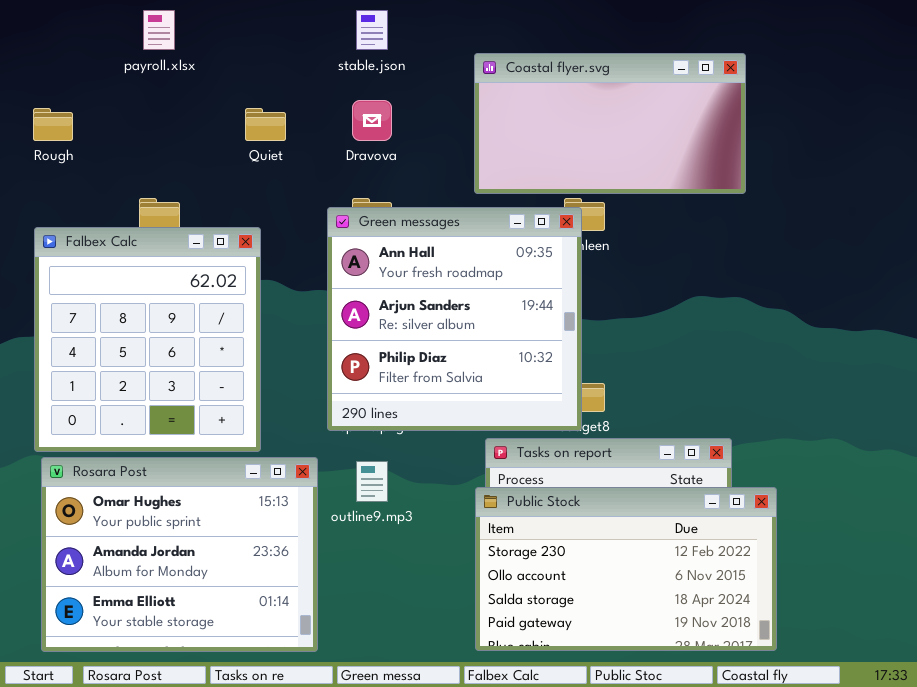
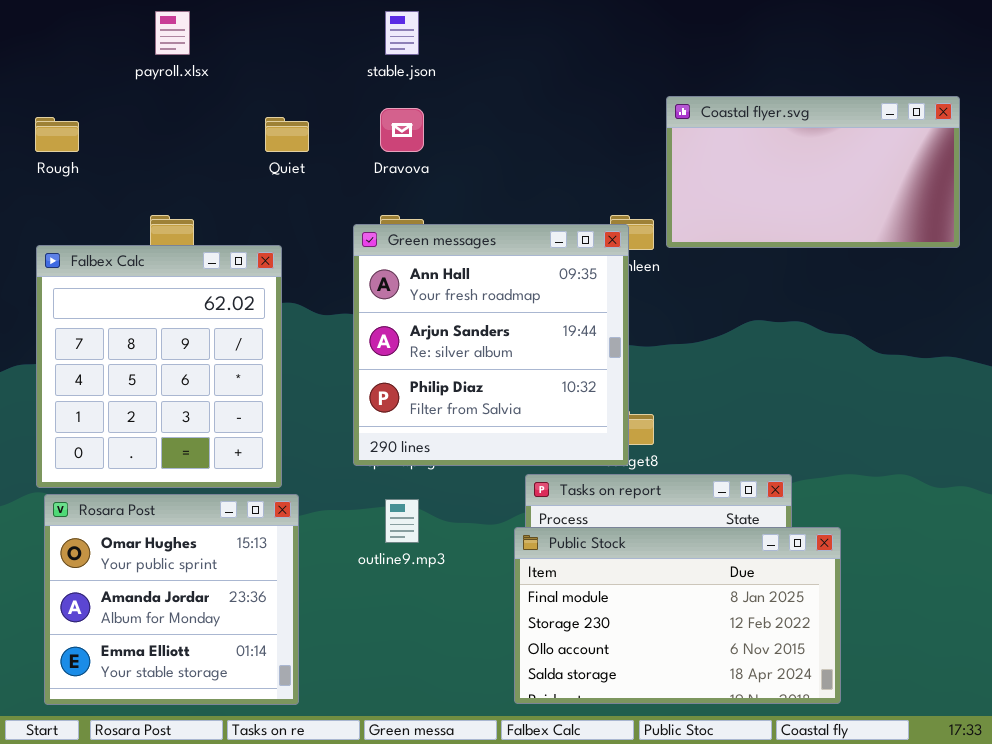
Coastal flyer.svg: [474,53,746,194] -> [666,96,960,248], moved
Rosara Post: [41,457,318,652] -> [44,494,299,705], resized
Public Stock: [475,487,777,651] -> [514,527,841,704], scrolled up 1 row

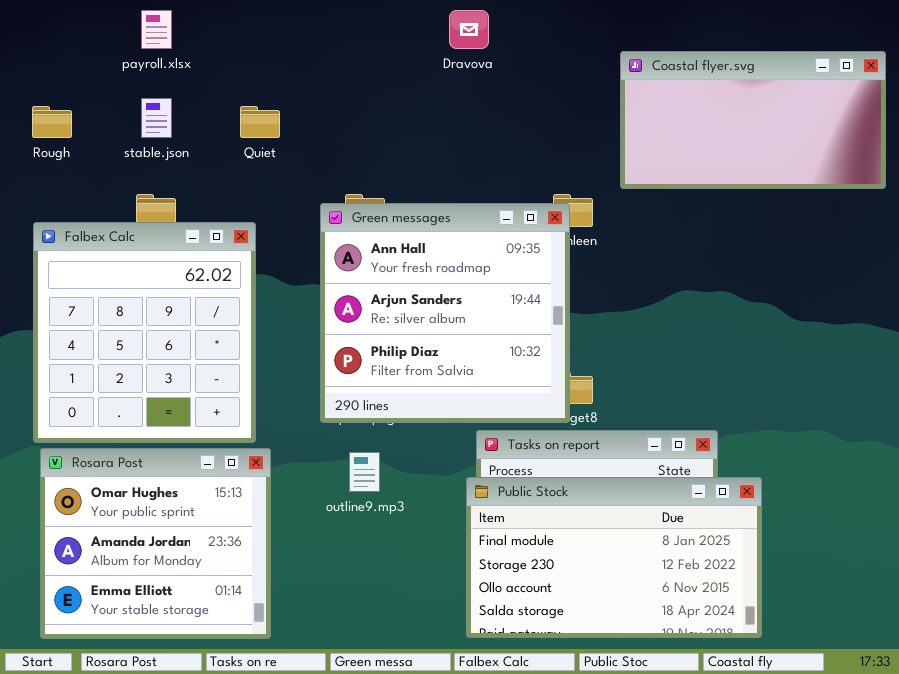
stable.json: [385,11,419,55] -> [141,98,172,138], moved
Coastal flyer.svg: [666,96,960,248] -> [620,51,886,189], moved
Dravova: [380,108,424,152] -> [449,10,489,49], moved

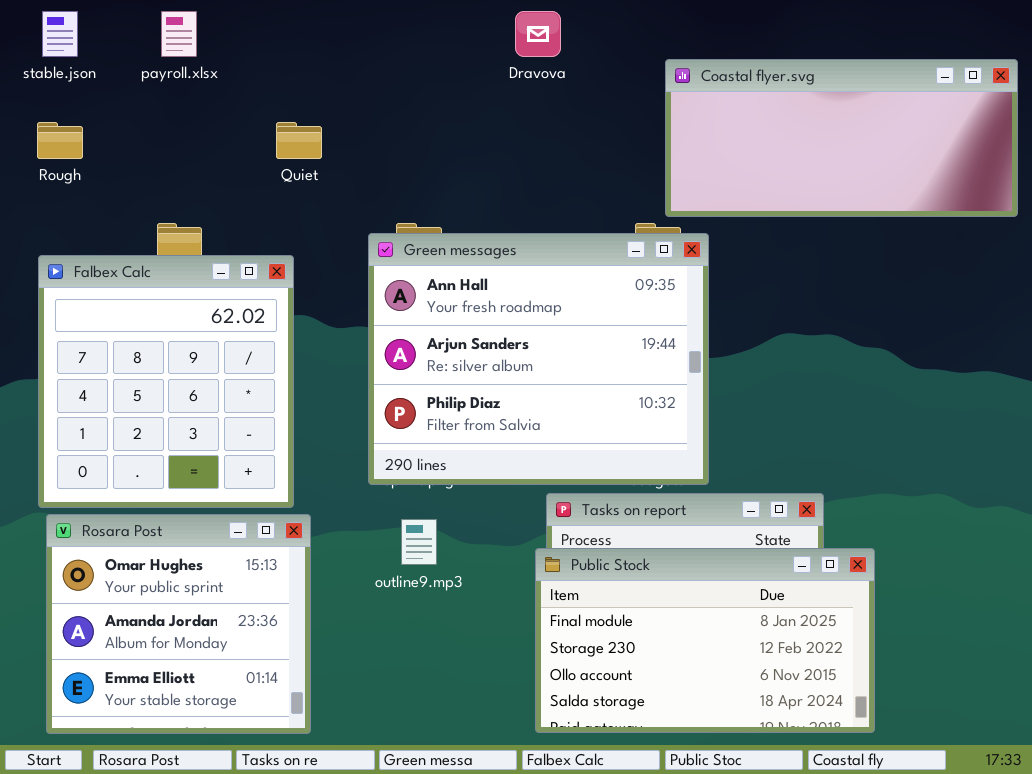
Coastal flyer.svg: [620,51,886,189] -> [665,59,1018,217], resized
stable.json: [141,98,172,138] -> [42,11,78,57], moved
Green messages: [320,203,570,423] -> [368,233,709,485], resized

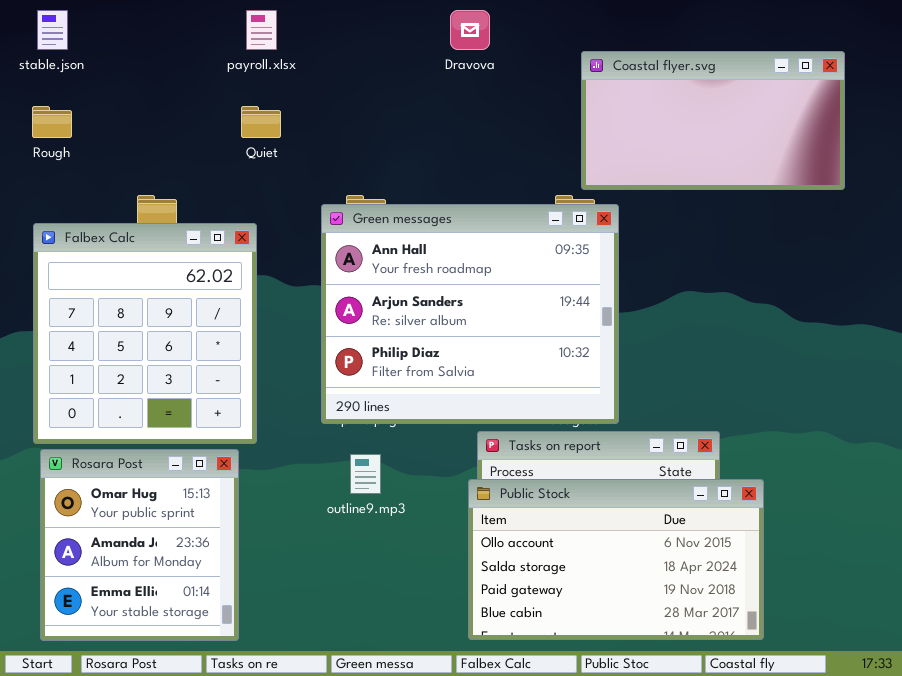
payroll.xlsx: [161,11,197,57] -> [246,10,277,50], moved
Coastal flyer.svg: [665,59,1018,217] -> [581,51,845,190], resized
Rosara Post: [46,514,311,734] -> [40,449,239,641], resized
Public Stock: [535,548,875,733] -> [468,479,764,640], scrolled down 2 rows

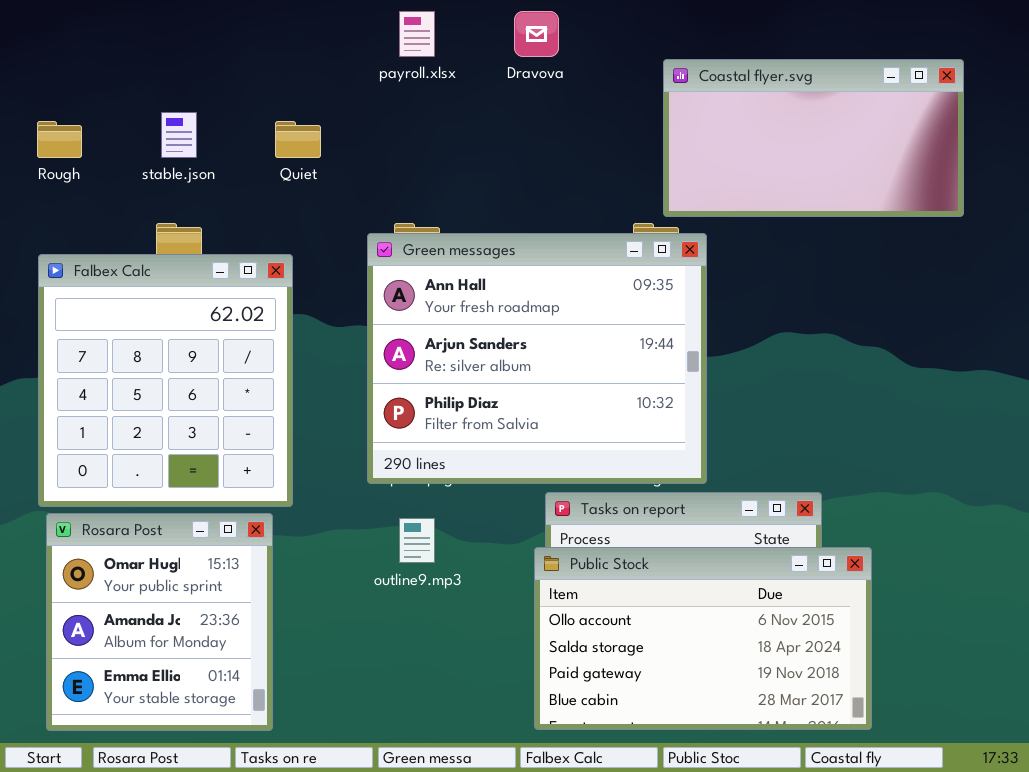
stable.json: [37,10,68,50] -> [161,112,197,158], moved
payroll.xlsx: [246,10,277,50] -> [399,11,435,57], moved

